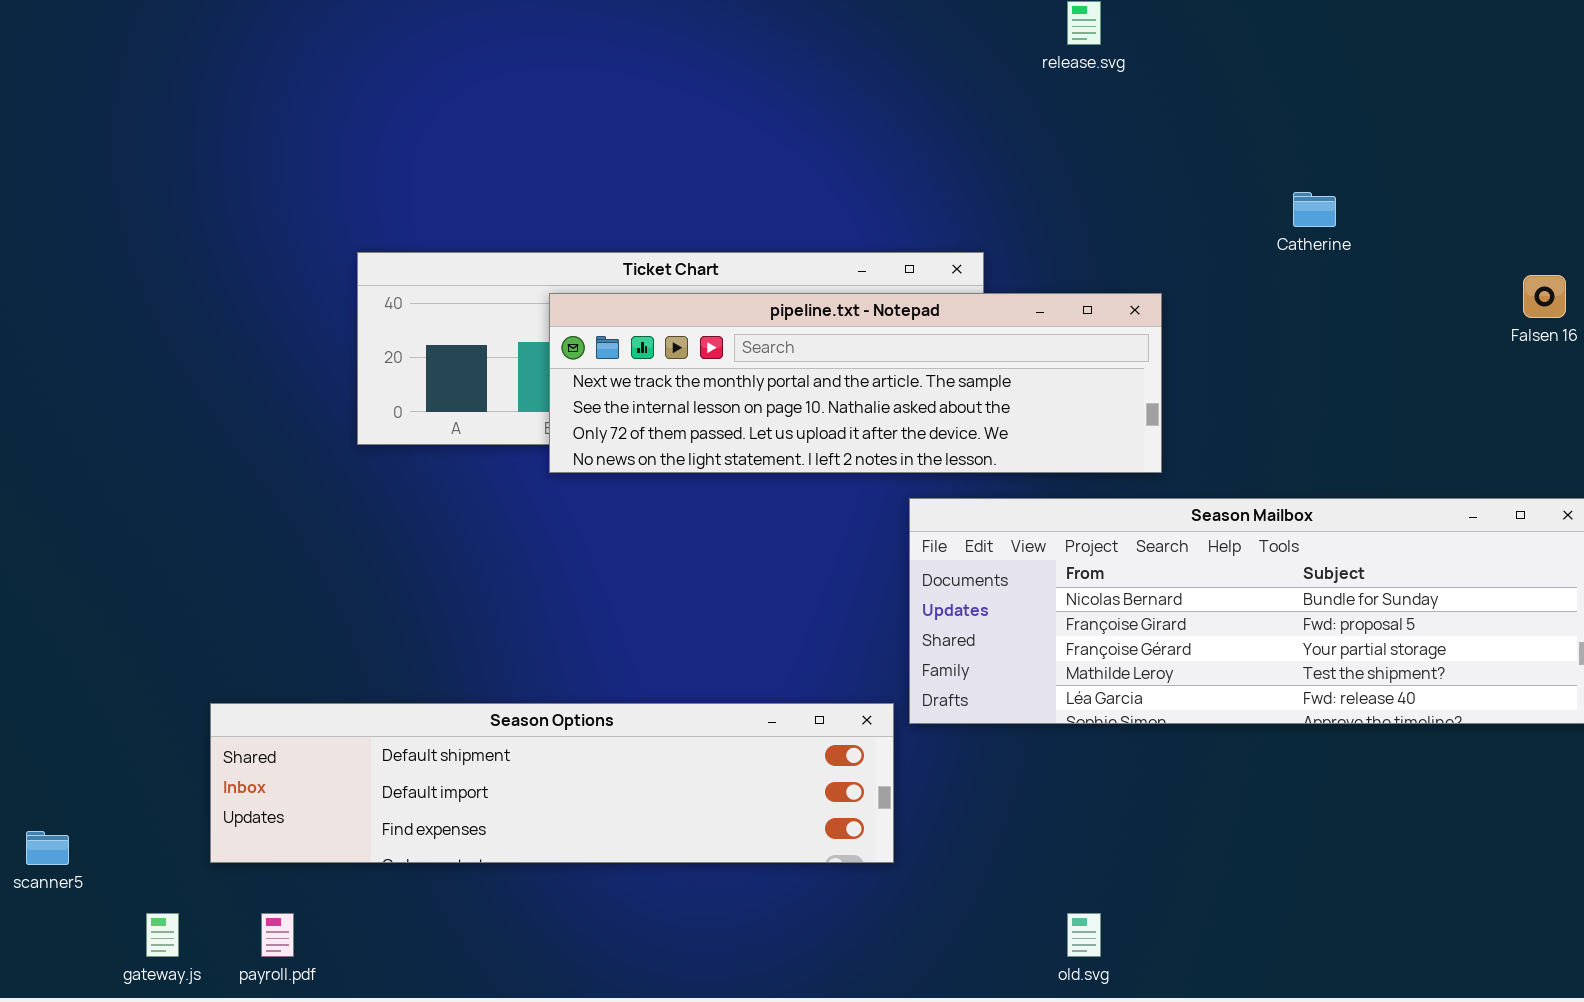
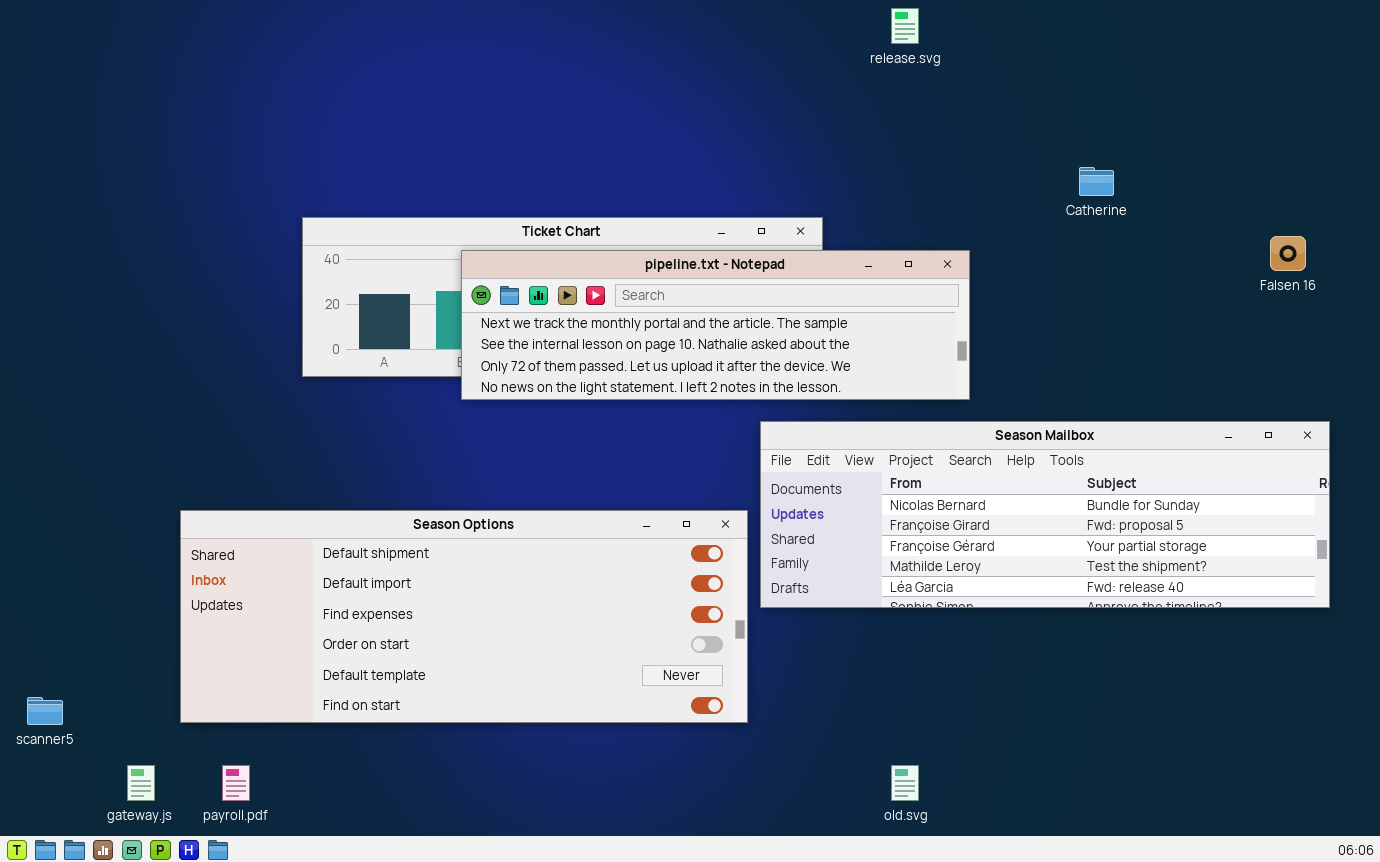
Season Options: [210,703,894,863] -> [180,510,748,723], resized

